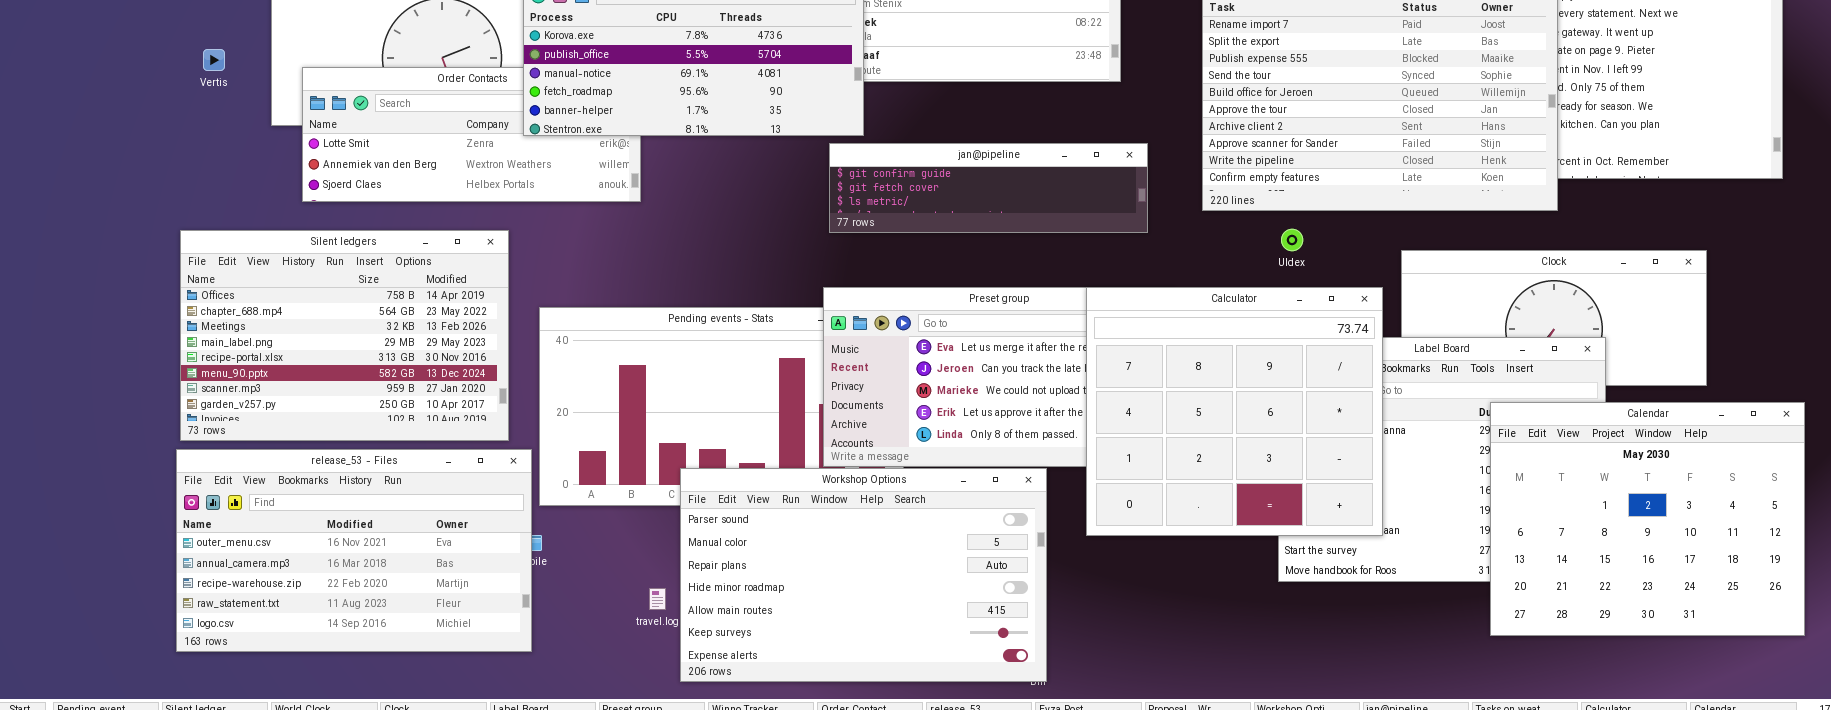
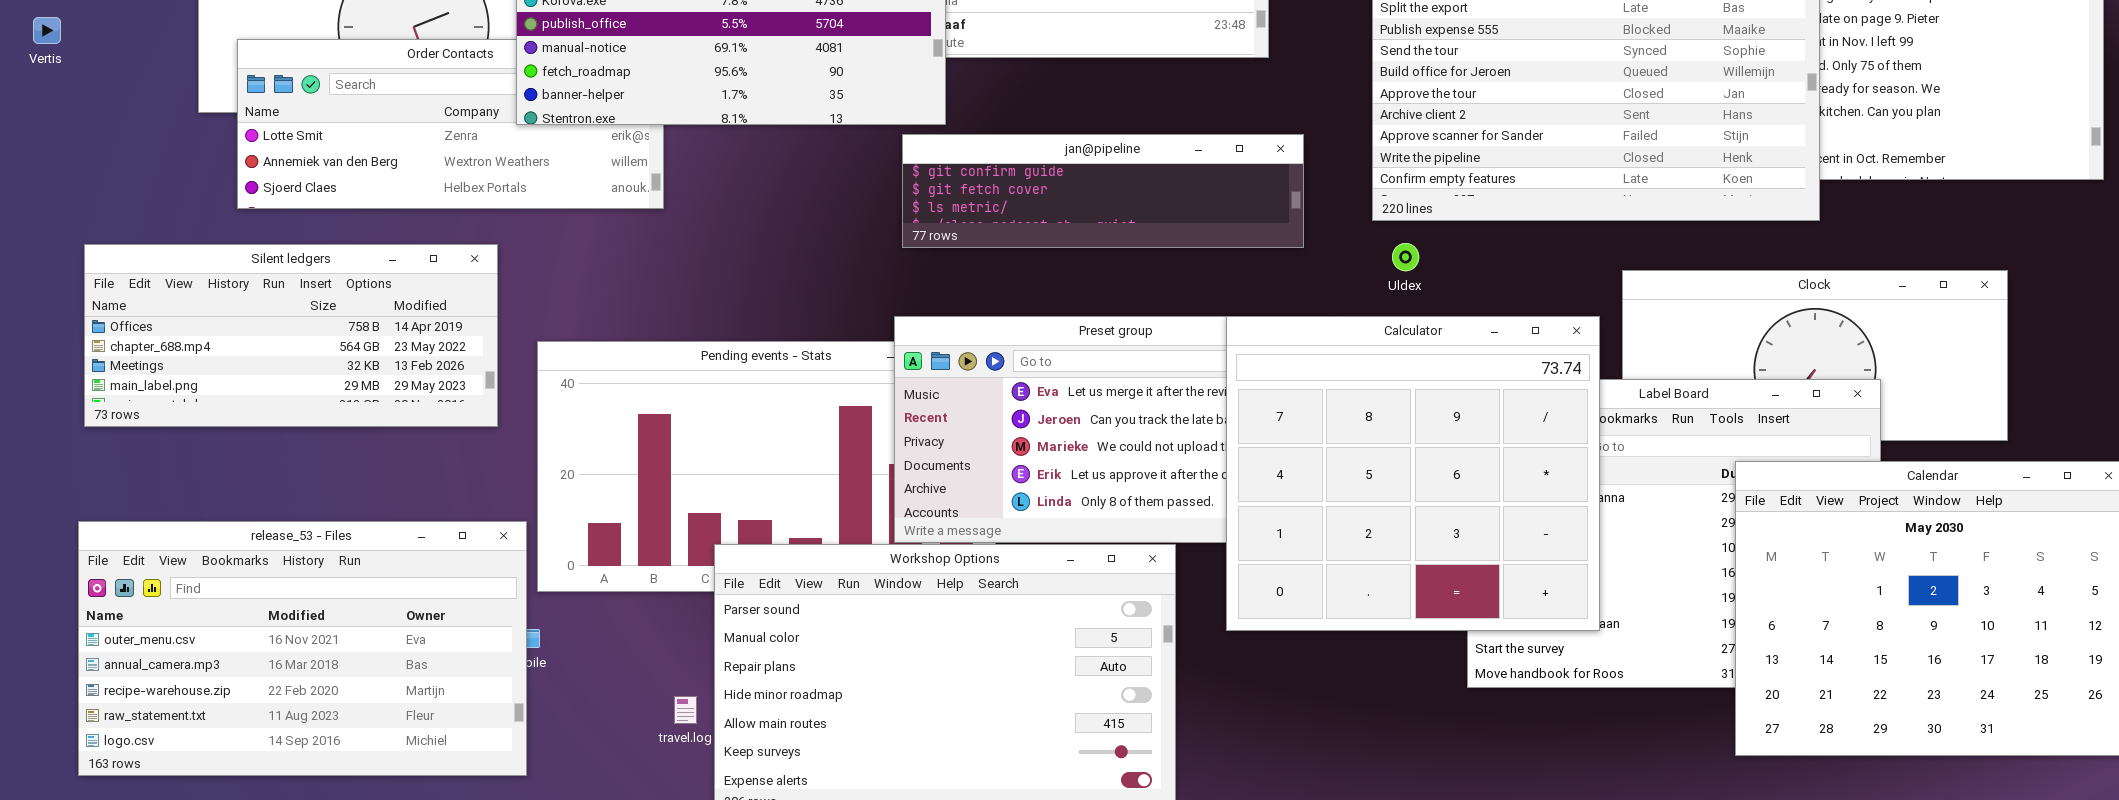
Vertis: [203,49,225,71] -> [33,17,61,44], moved
Uldex: [1281,229,1303,251] -> [1392,243,1419,271], moved
Silent ledgers: [180,230,509,441] -> [84,244,498,427], resized

